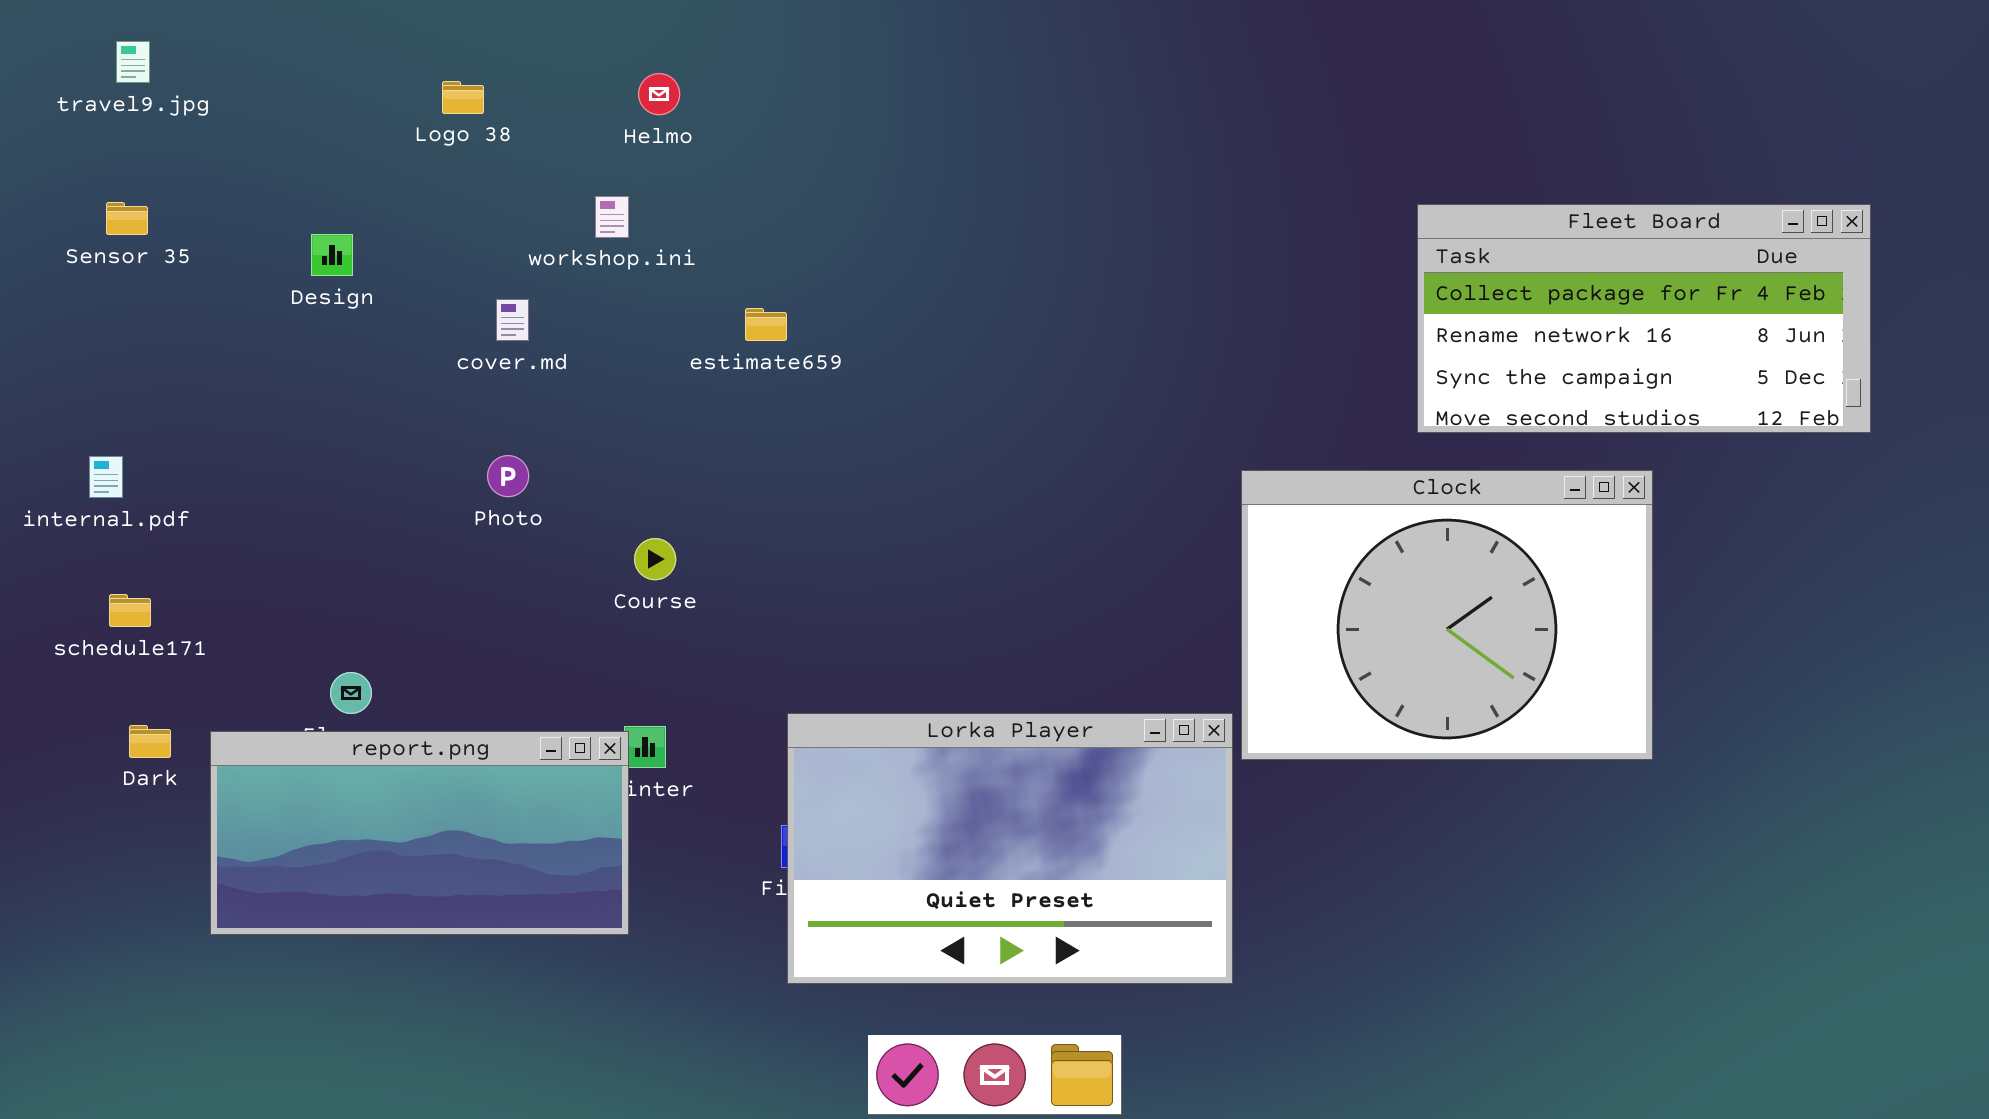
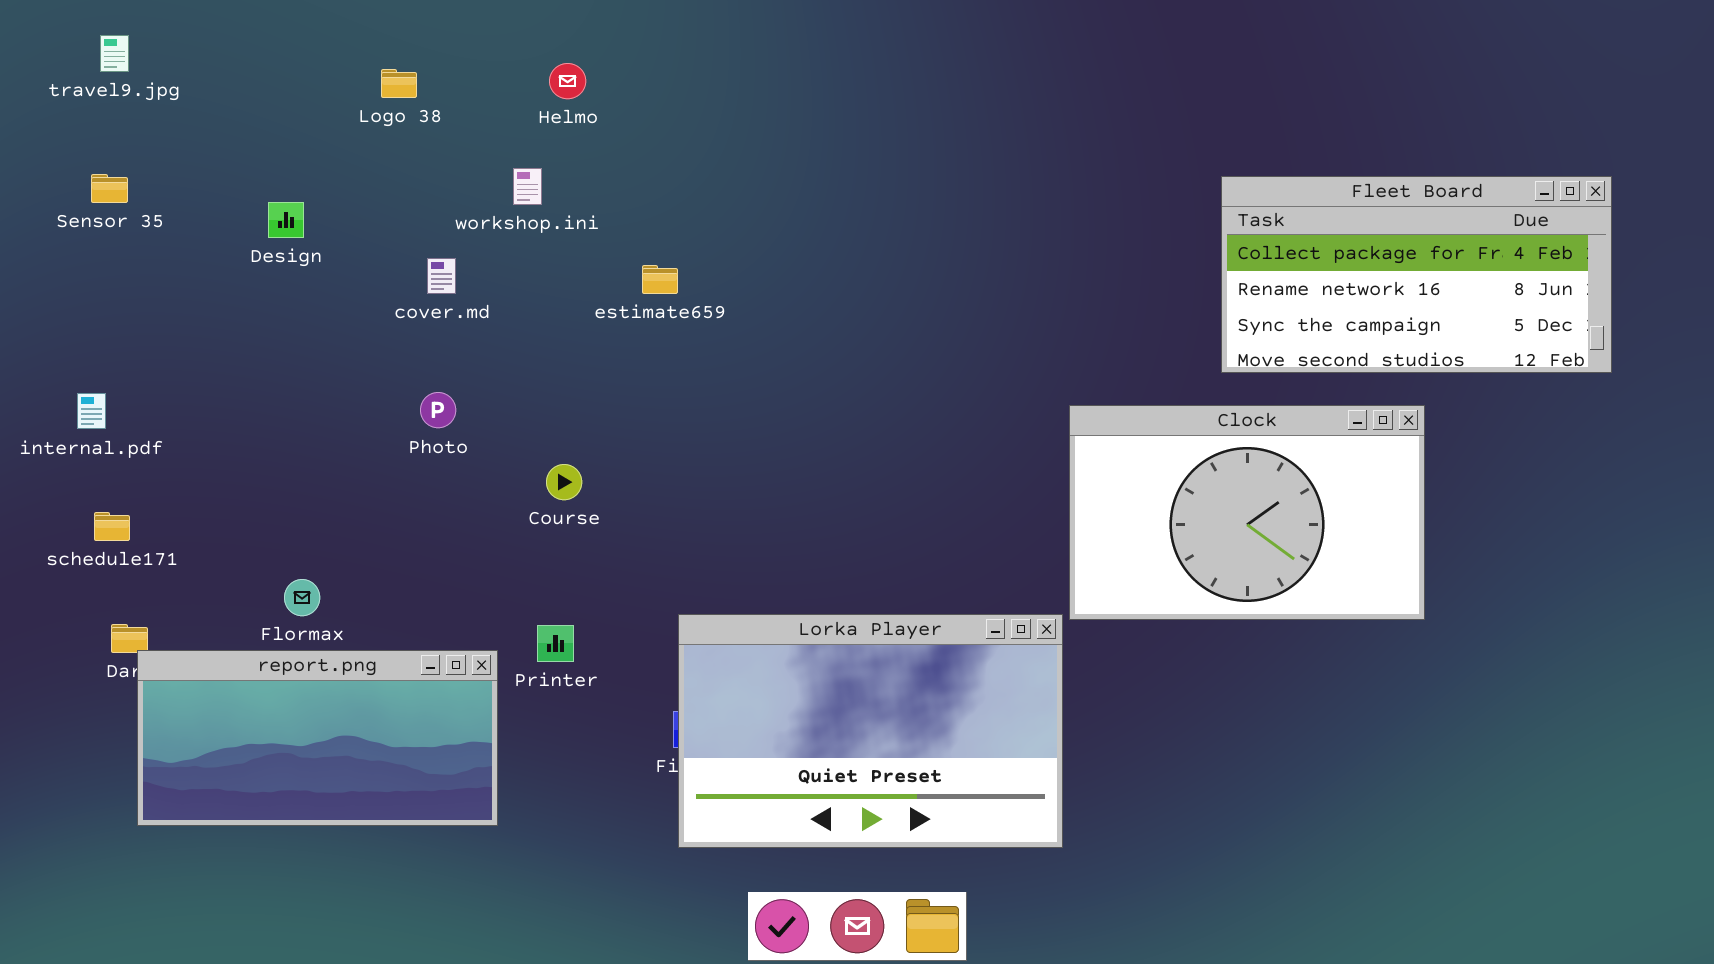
Clock: [1241,470,1653,760] -> [1069,405,1425,620], resized
report.png: [210,731,629,935] -> [137,650,498,826], moved

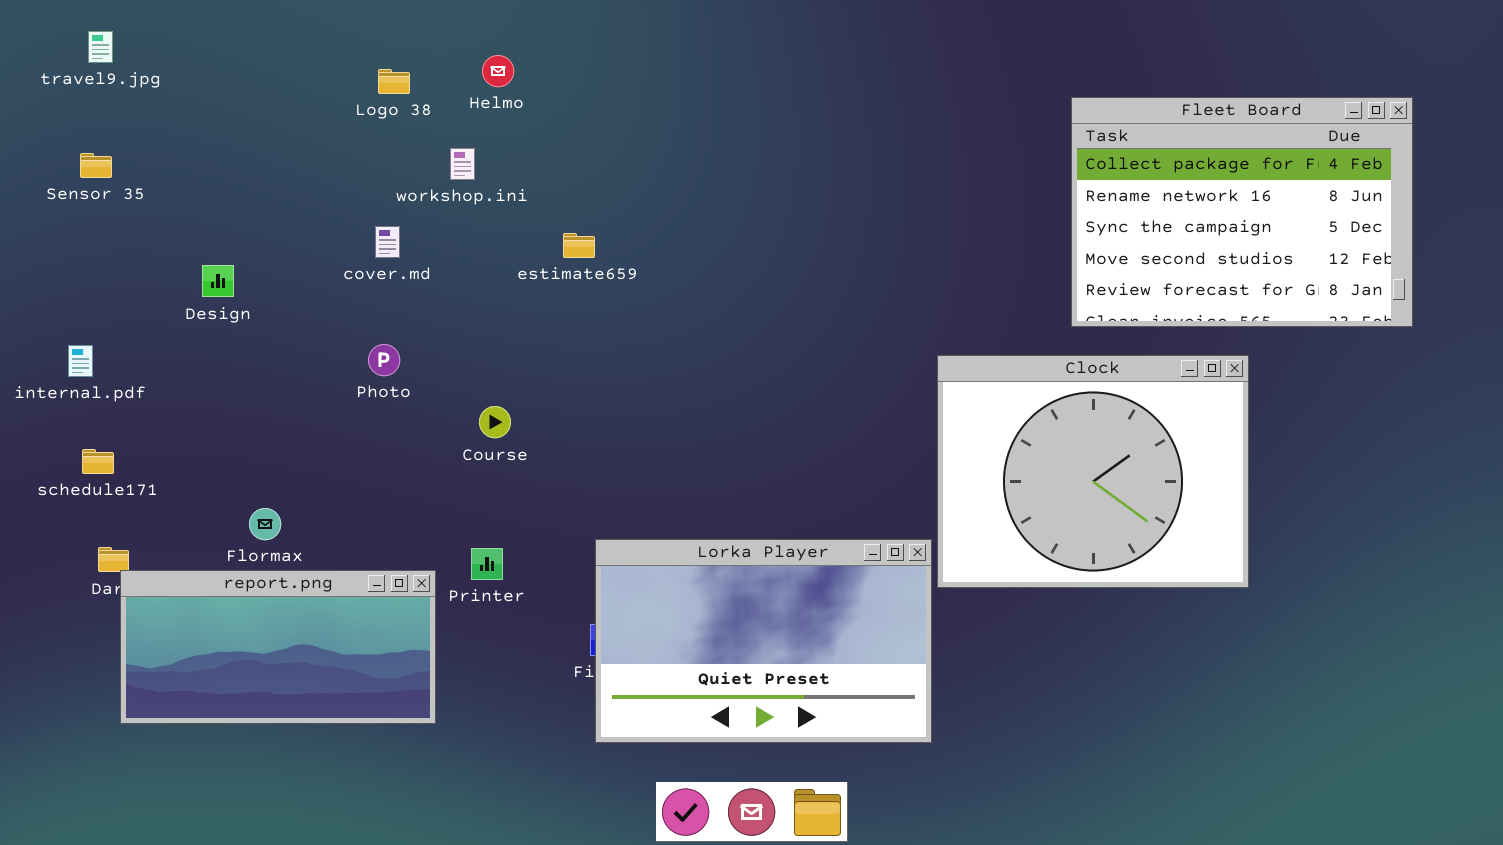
Logo 38: [381,69,417,98] -> [378,69,410,94], moved
Fleet Board: [1221,176,1612,373] -> [1071,97,1413,327], resized
Design: [268,202,304,238] -> [202,265,234,297], moved
Clock: [1069,405,1425,620] -> [937,355,1249,588], resized

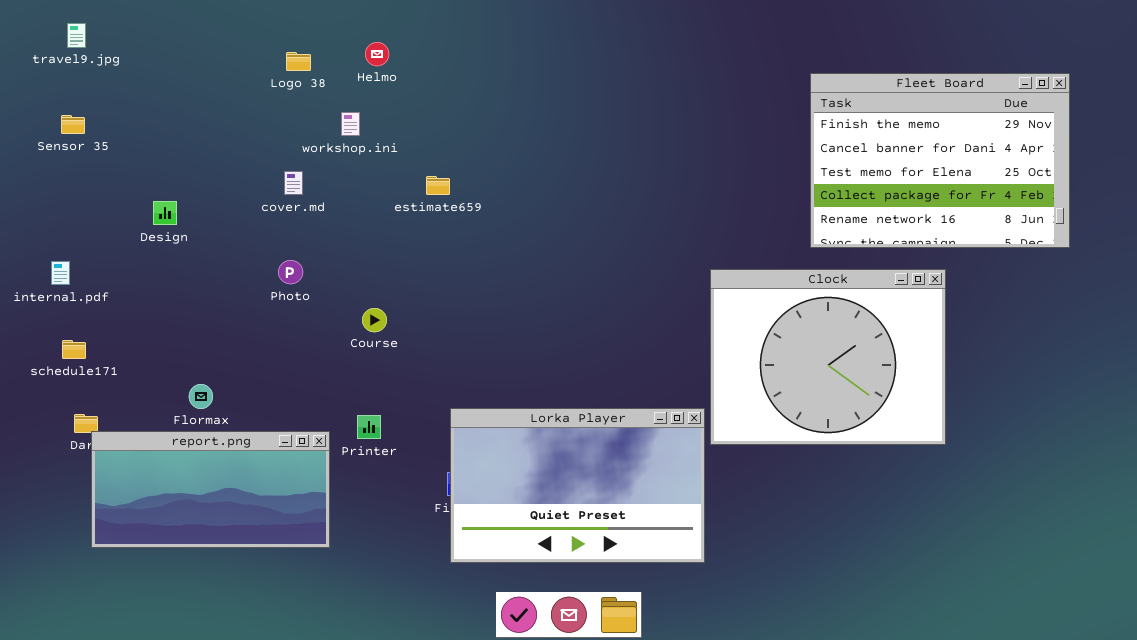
Fleet Board: [1071,97,1413,327] -> [810,73,1070,248], scrolled up 3 rows

